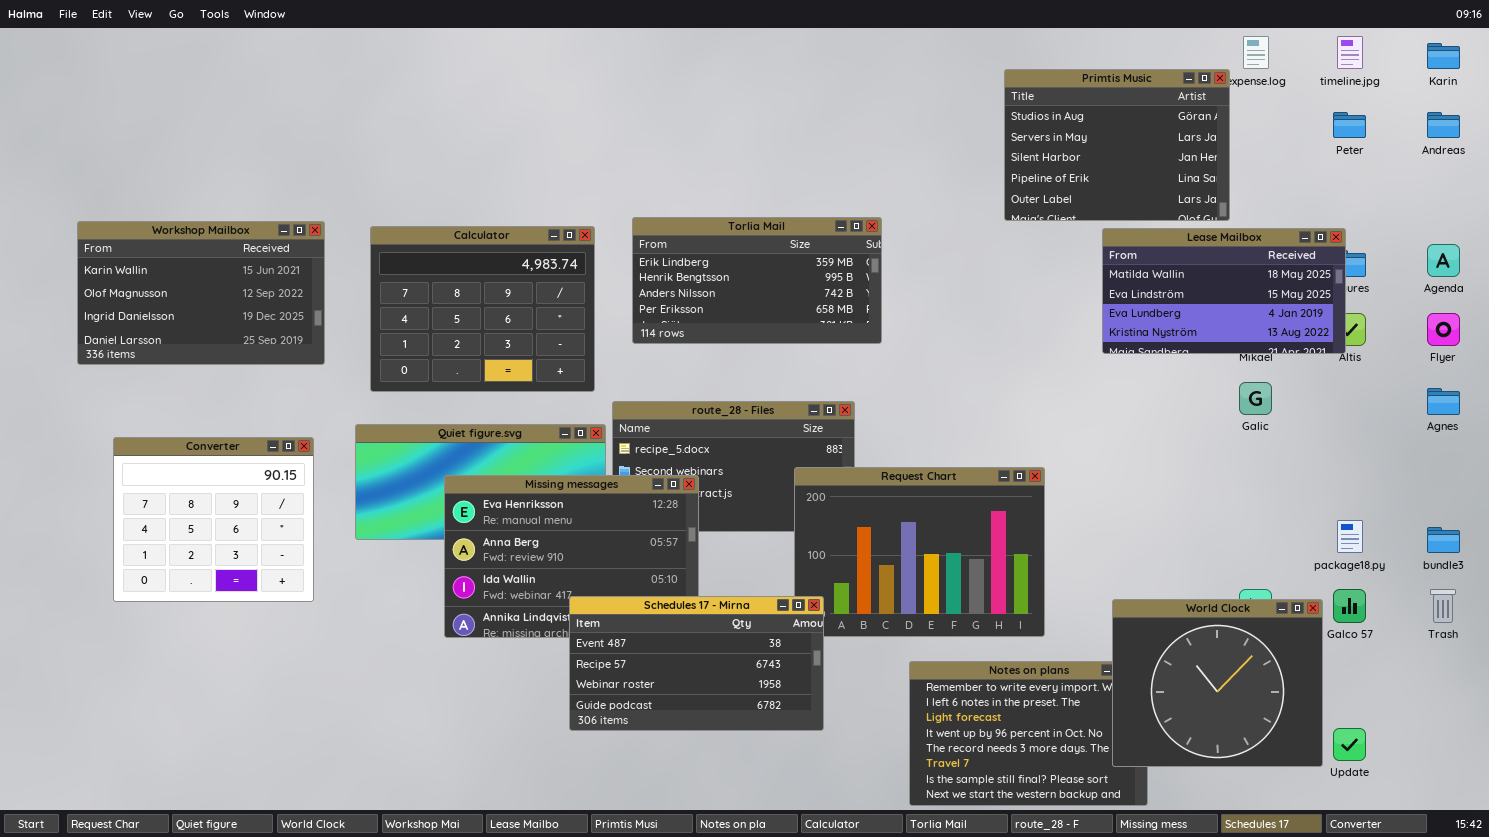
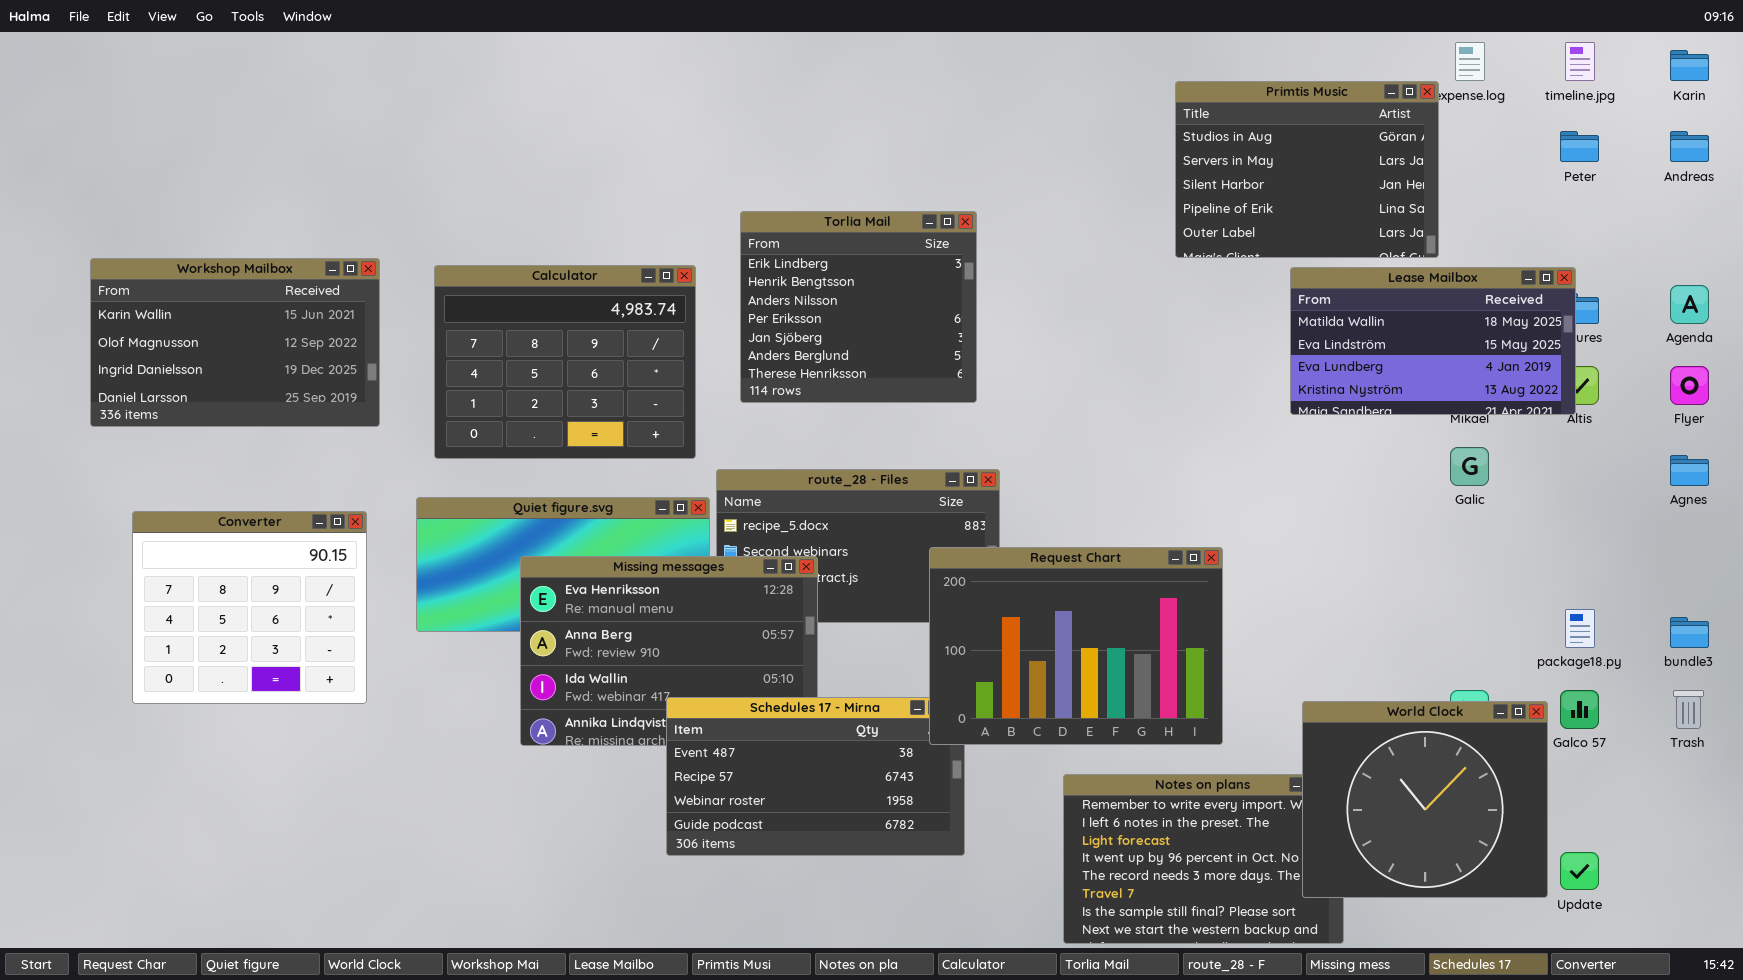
Torlia Mail: [632,217,882,344] -> [740,211,977,403], resized
Request Chart: [794,467,1045,637] -> [929,547,1223,745], raised

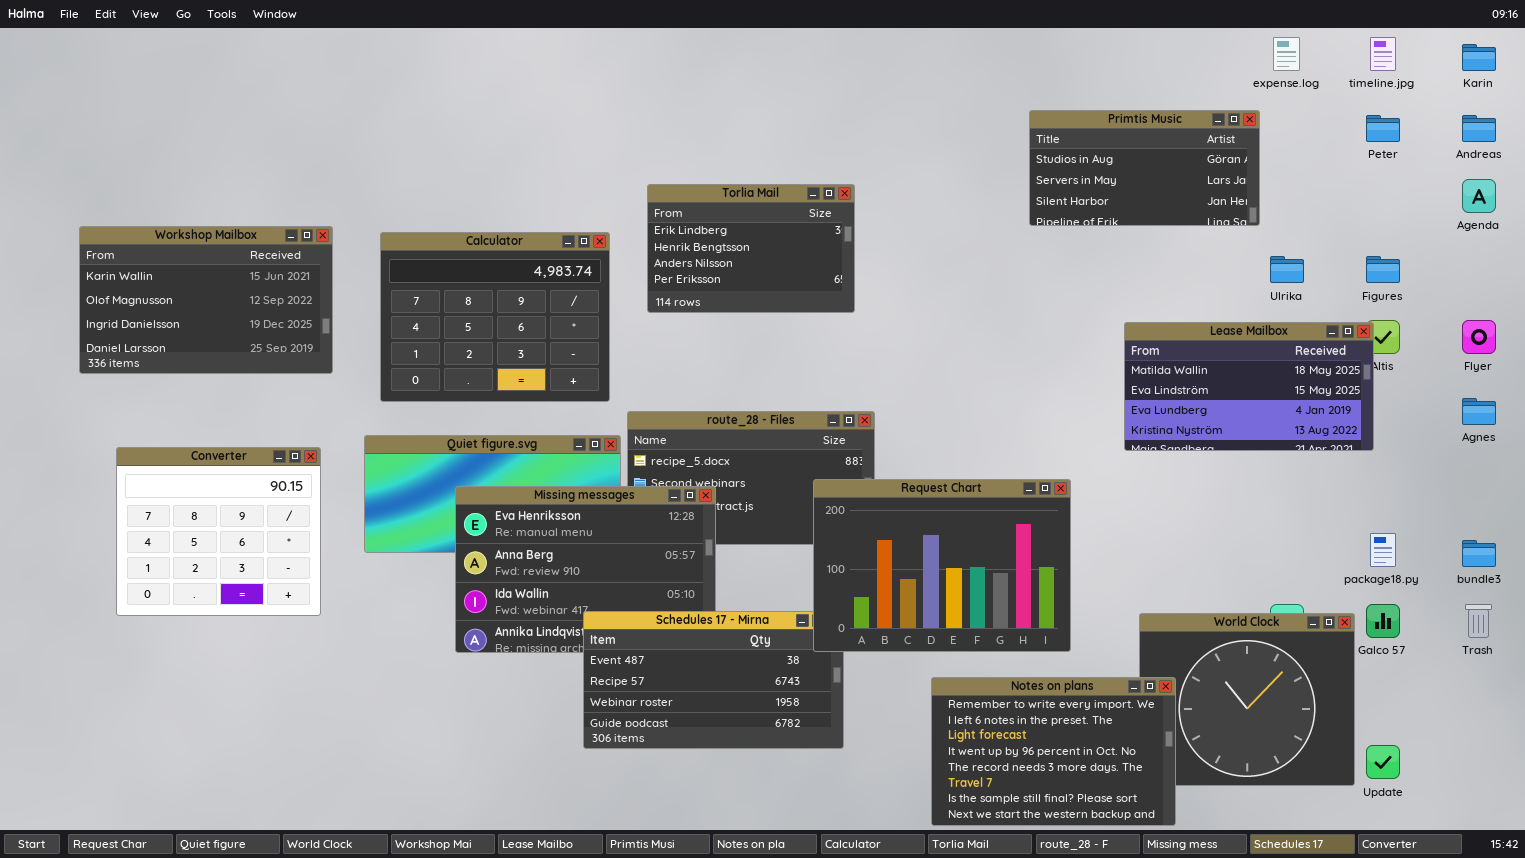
Primtis Music: [1175,81,1439,258] -> [1029,110,1260,226], resized
Torlia Mail: [740,211,977,403] -> [647,184,855,313], resized
Lease Mailbox: [1290,267,1576,415] -> [1124,322,1374,451], moved
Agenda: [1670,285,1709,324] -> [1462,179,1496,213], moved
Notes on plans: [1063,774,1344,944] -> [931,677,1176,826], raised

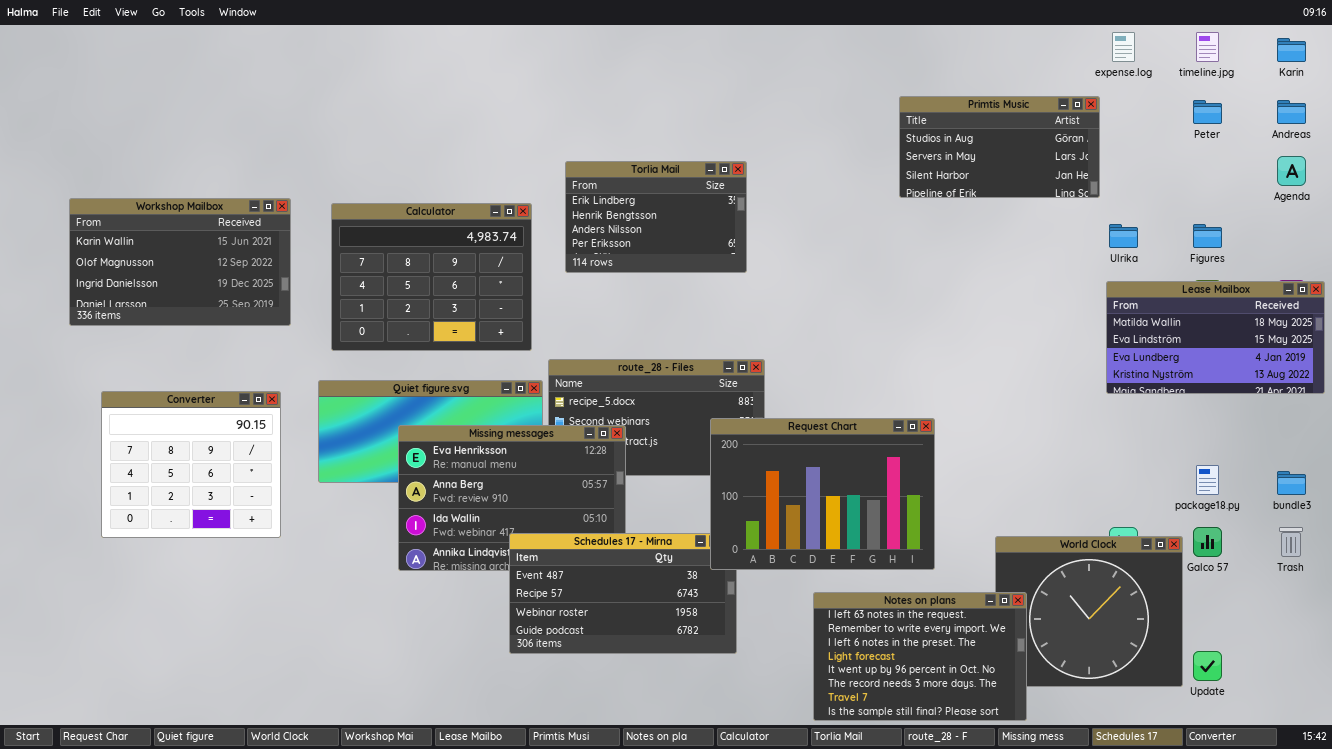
Lease Mailbox: [1124,322,1374,451] -> [1106,281,1325,394], moved
Notes on plans: [931,677,1176,826] -> [813,592,1027,721], scrolled up 1 row

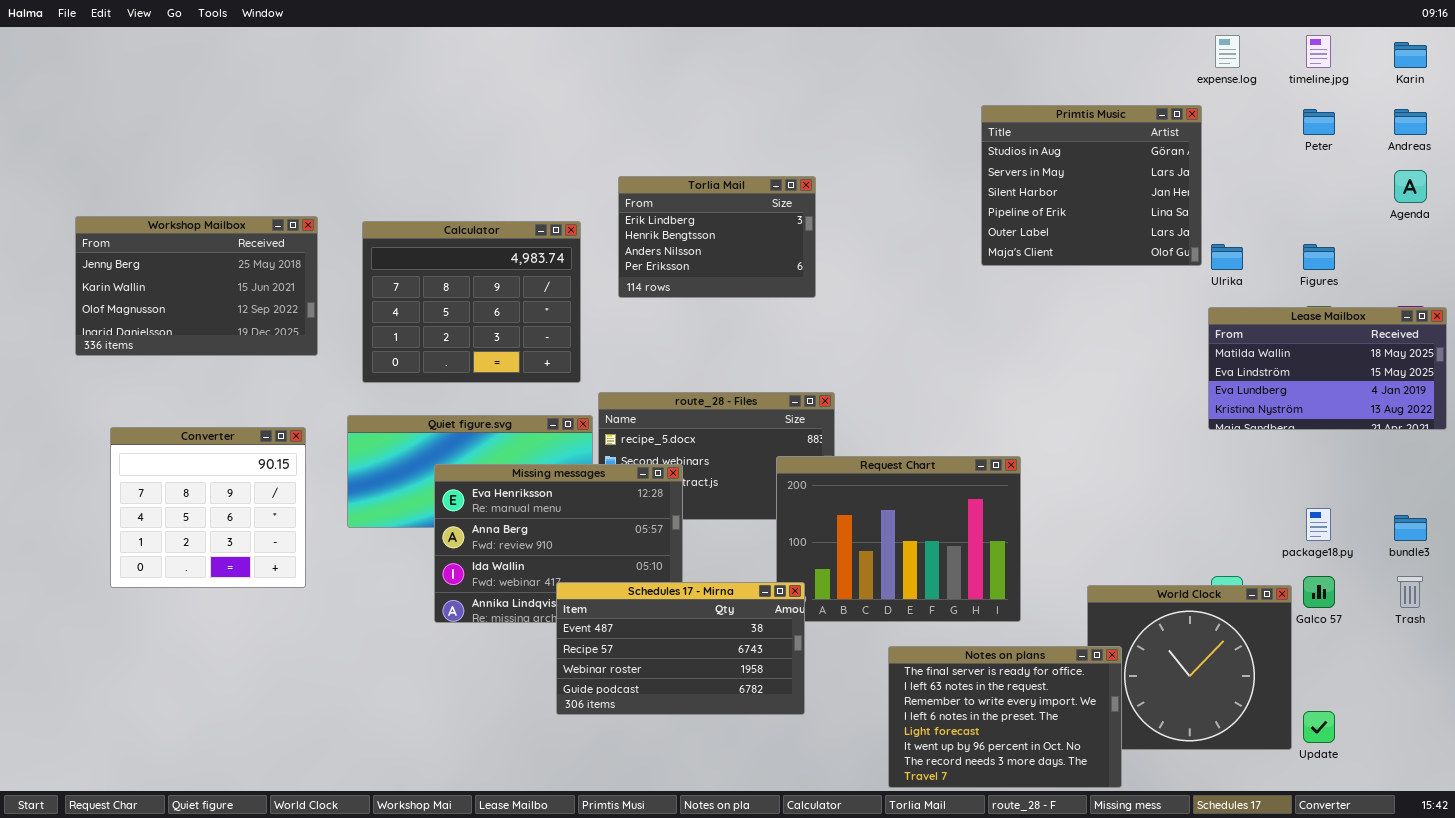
Primtis Music: [899,96,1100,198] -> [981,105,1202,266], resized
Workshop Mailbox: [69,198,291,326] -> [75,216,318,356], scrolled up 1 row
Schedules 17 - Mirna: [509,533,737,654] -> [556,582,805,715], raised
Notes on plans: [813,592,1027,721] -> [888,646,1122,788], scrolled up 1 row

